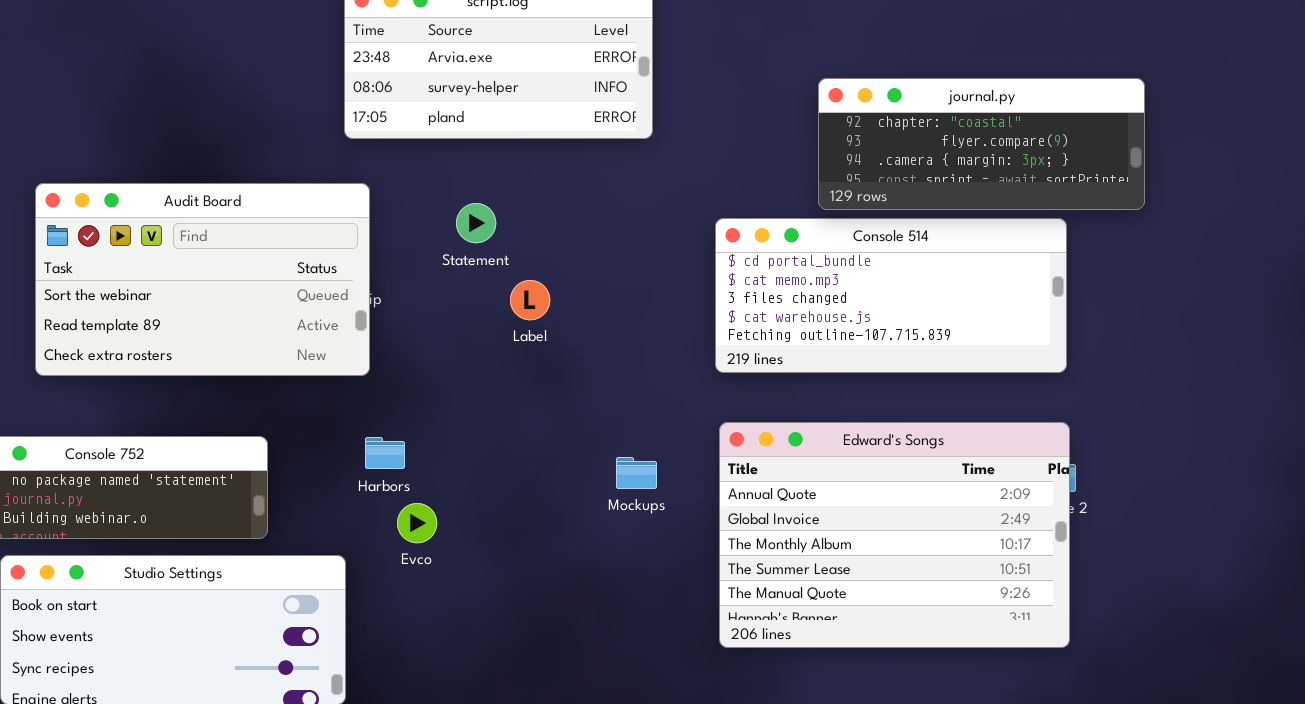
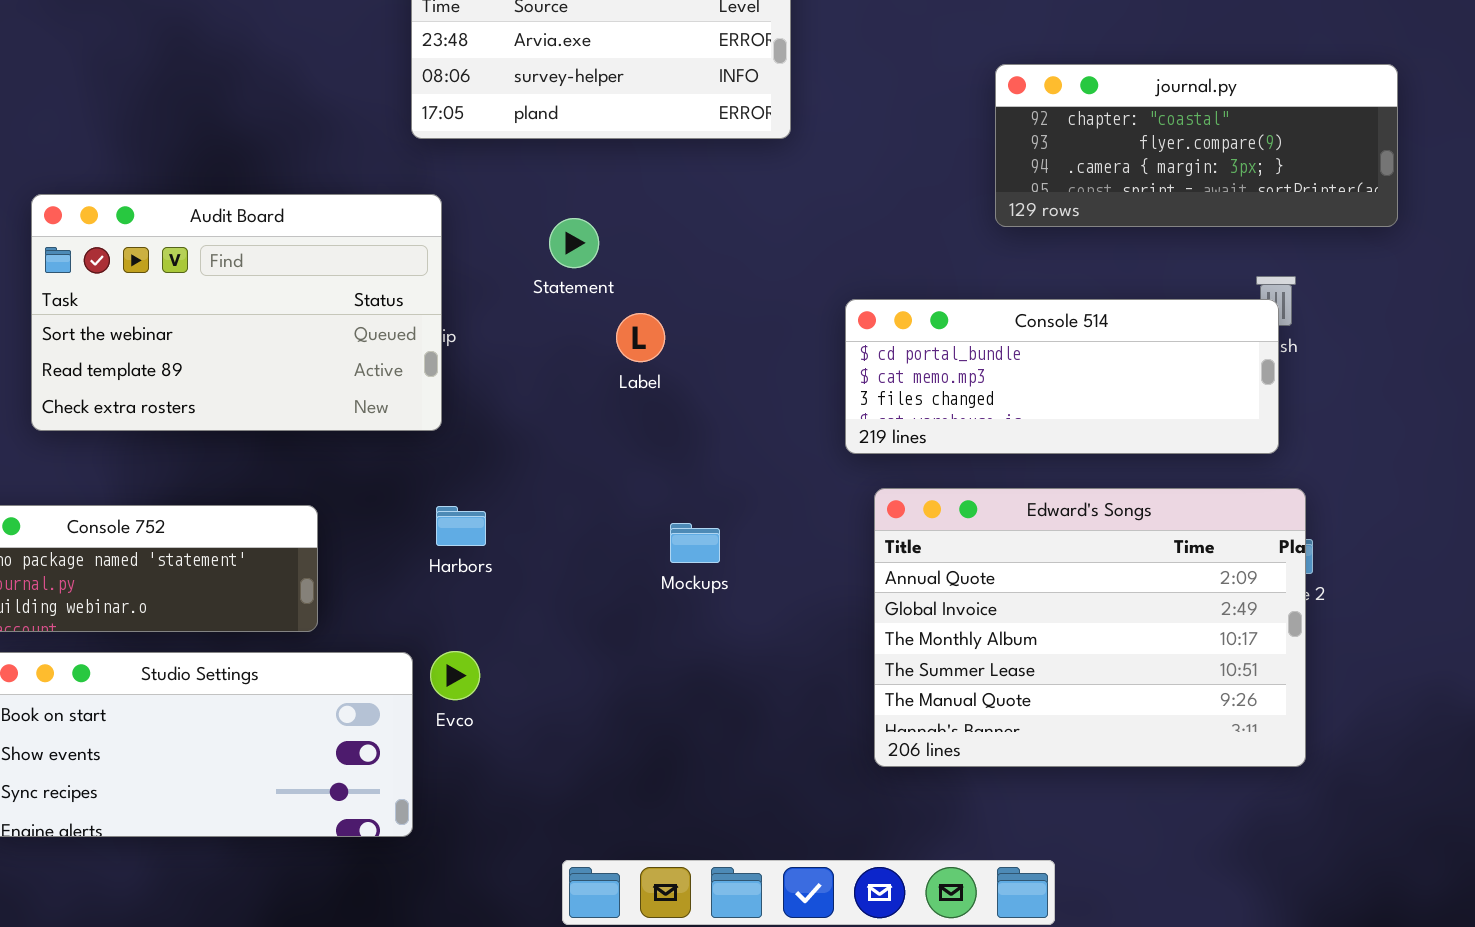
Console 514: [715,218,1067,373] -> [845,299,1279,454], moved, resized
Mockups: [616,457,657,489] -> [670,523,720,563], moved
Evco: [397,503,437,543] -> [430,651,480,700], moved

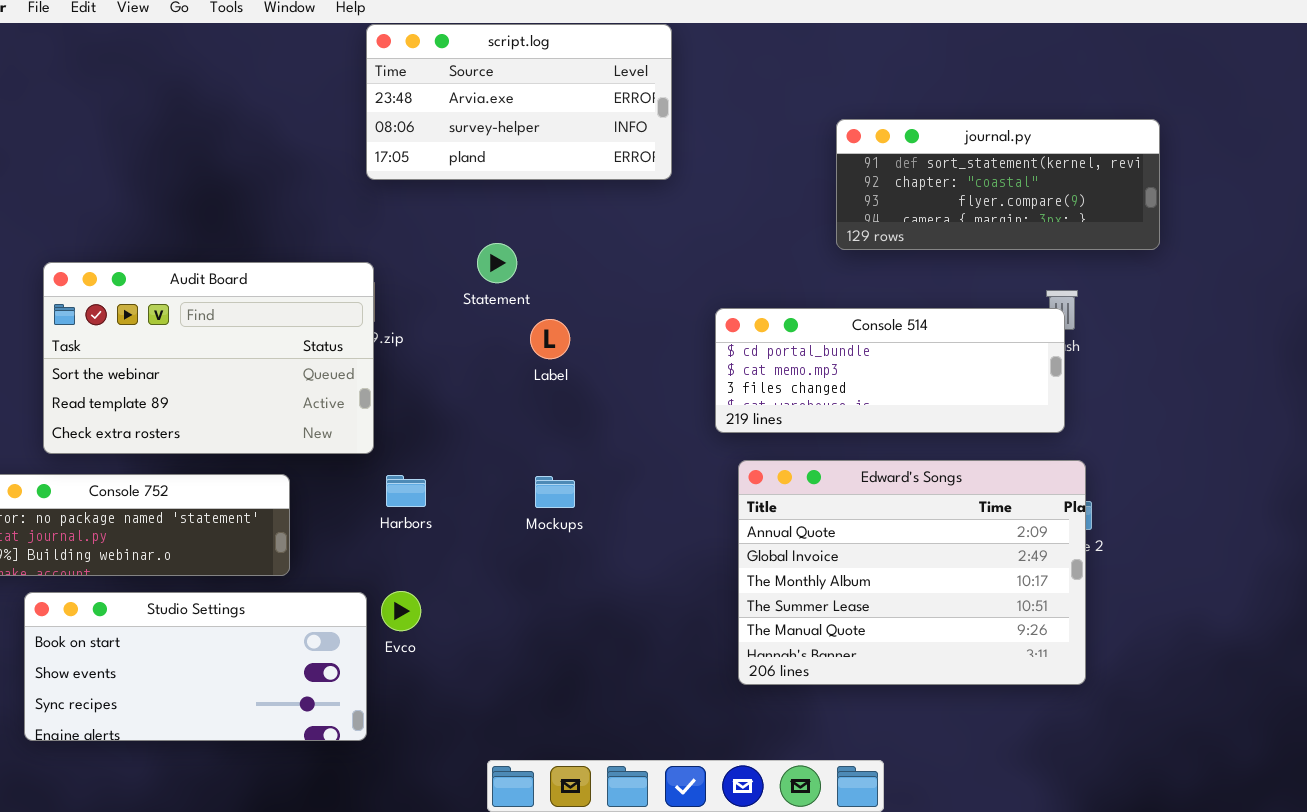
journal.py: [995,64,1398,227] -> [836,119,1160,250], scrolled up 1 row
Audit Board: [31,194,442,431] -> [43,262,374,454], moved
Mockups: [670,523,720,563] -> [535,476,575,508], moved

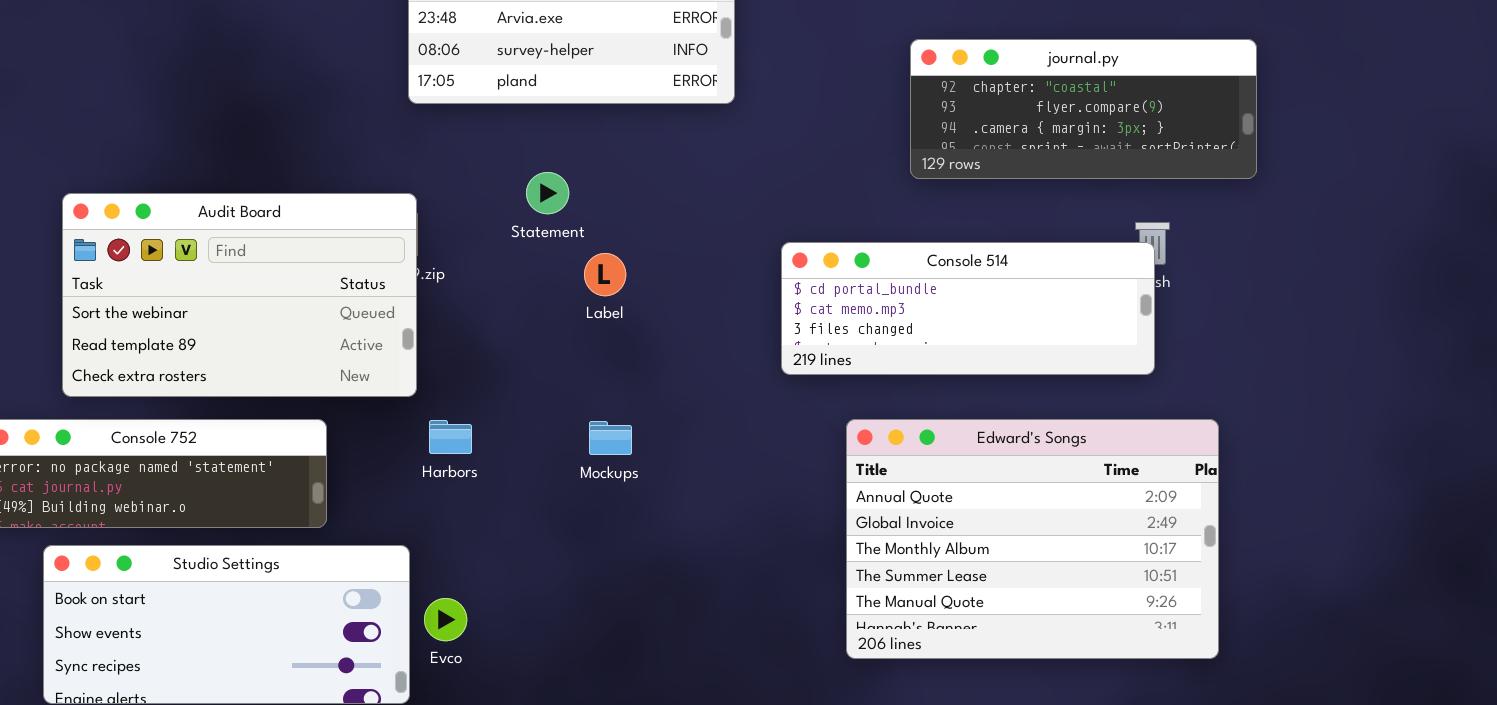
journal.py: [836,119,1160,250] -> [910,39,1257,179], scrolled down 1 row
Edward's Songs: [738,460,1086,685] -> [846,419,1219,659], moved
Evco: [381,591,421,631] -> [424,598,467,641], moved

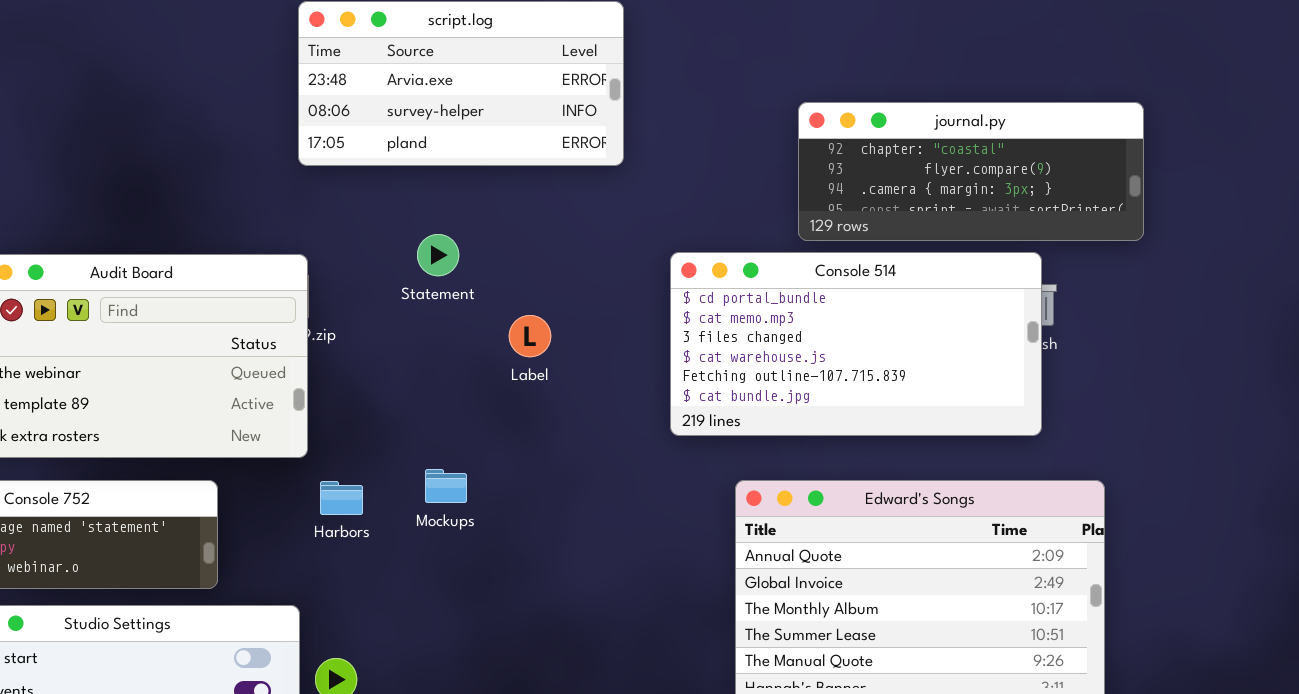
Console 514: [781,242,1155,375] -> [670,252,1042,436], resized
Label: [584,253,626,296] -> [509,315,551,357], moved
Mockups: [589,421,632,455] -> [425,469,467,503], moved

